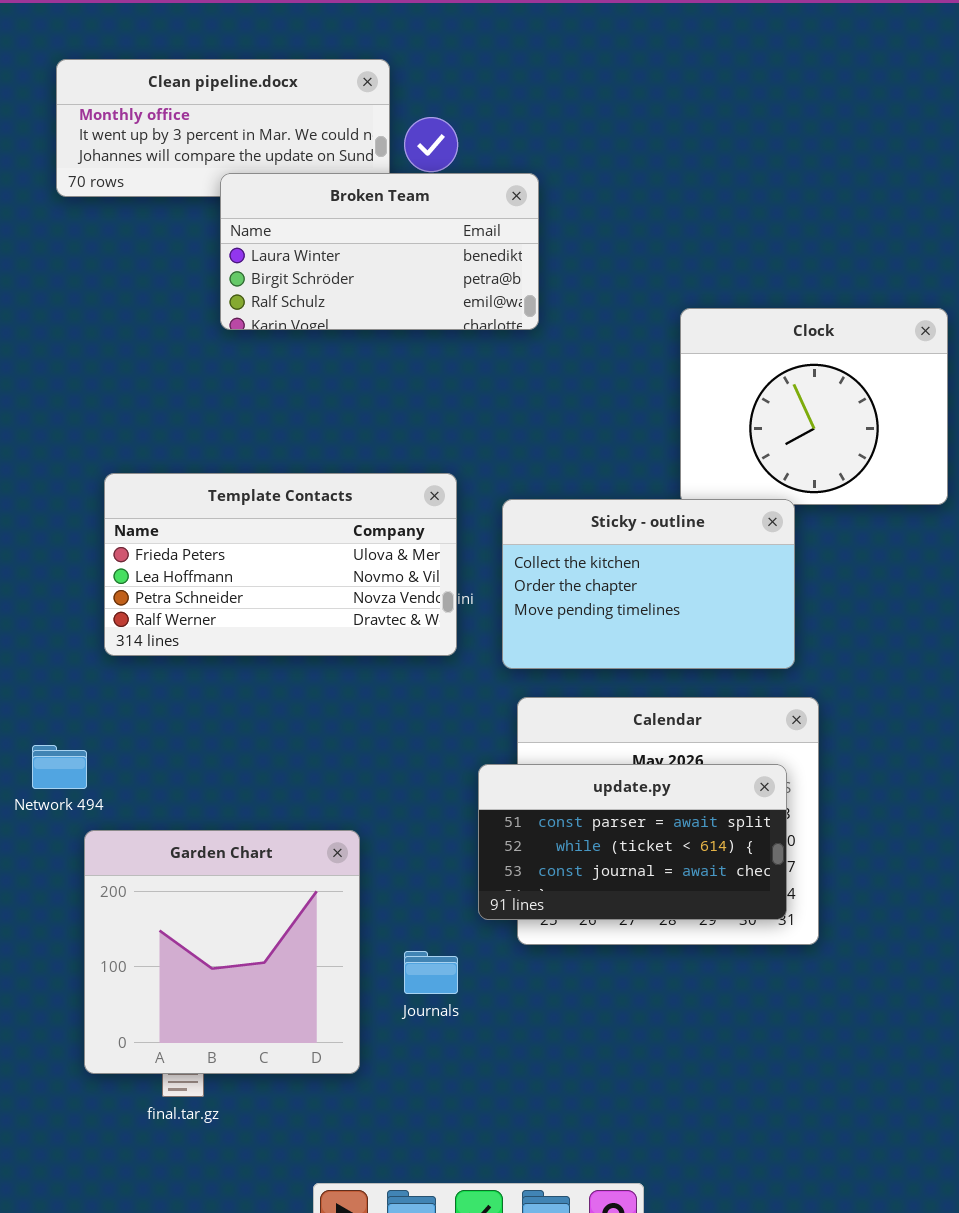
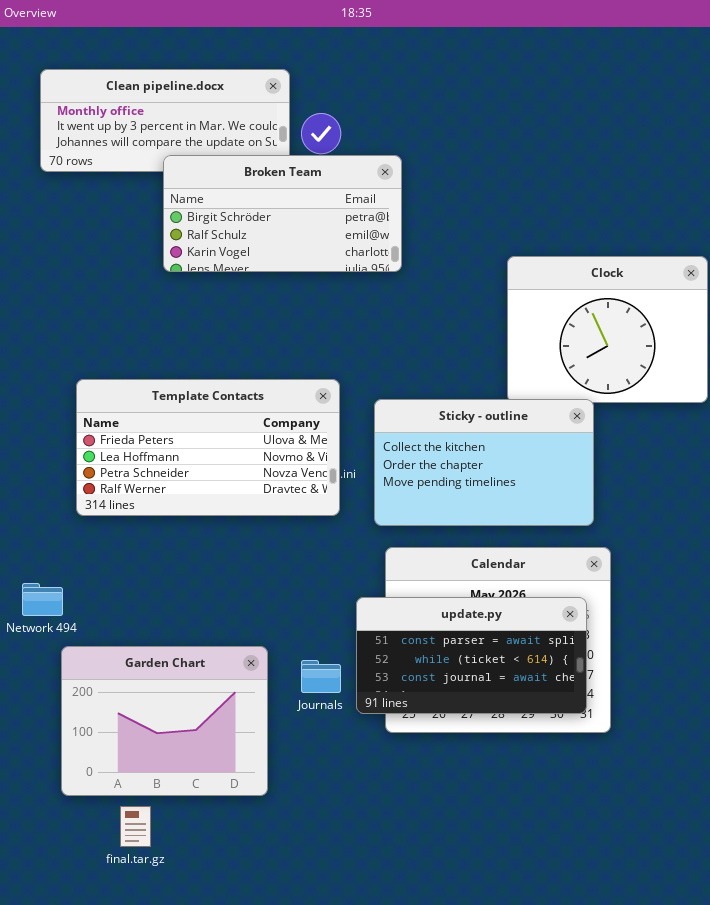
Broken Team: [220,173,539,330] -> [163,155,402,272], scrolled down 1 row
Garden Chart: [84,830,360,1074] -> [61,646,268,796], resized
Journals: [404,951,458,994] -> [301,660,341,693], moved

